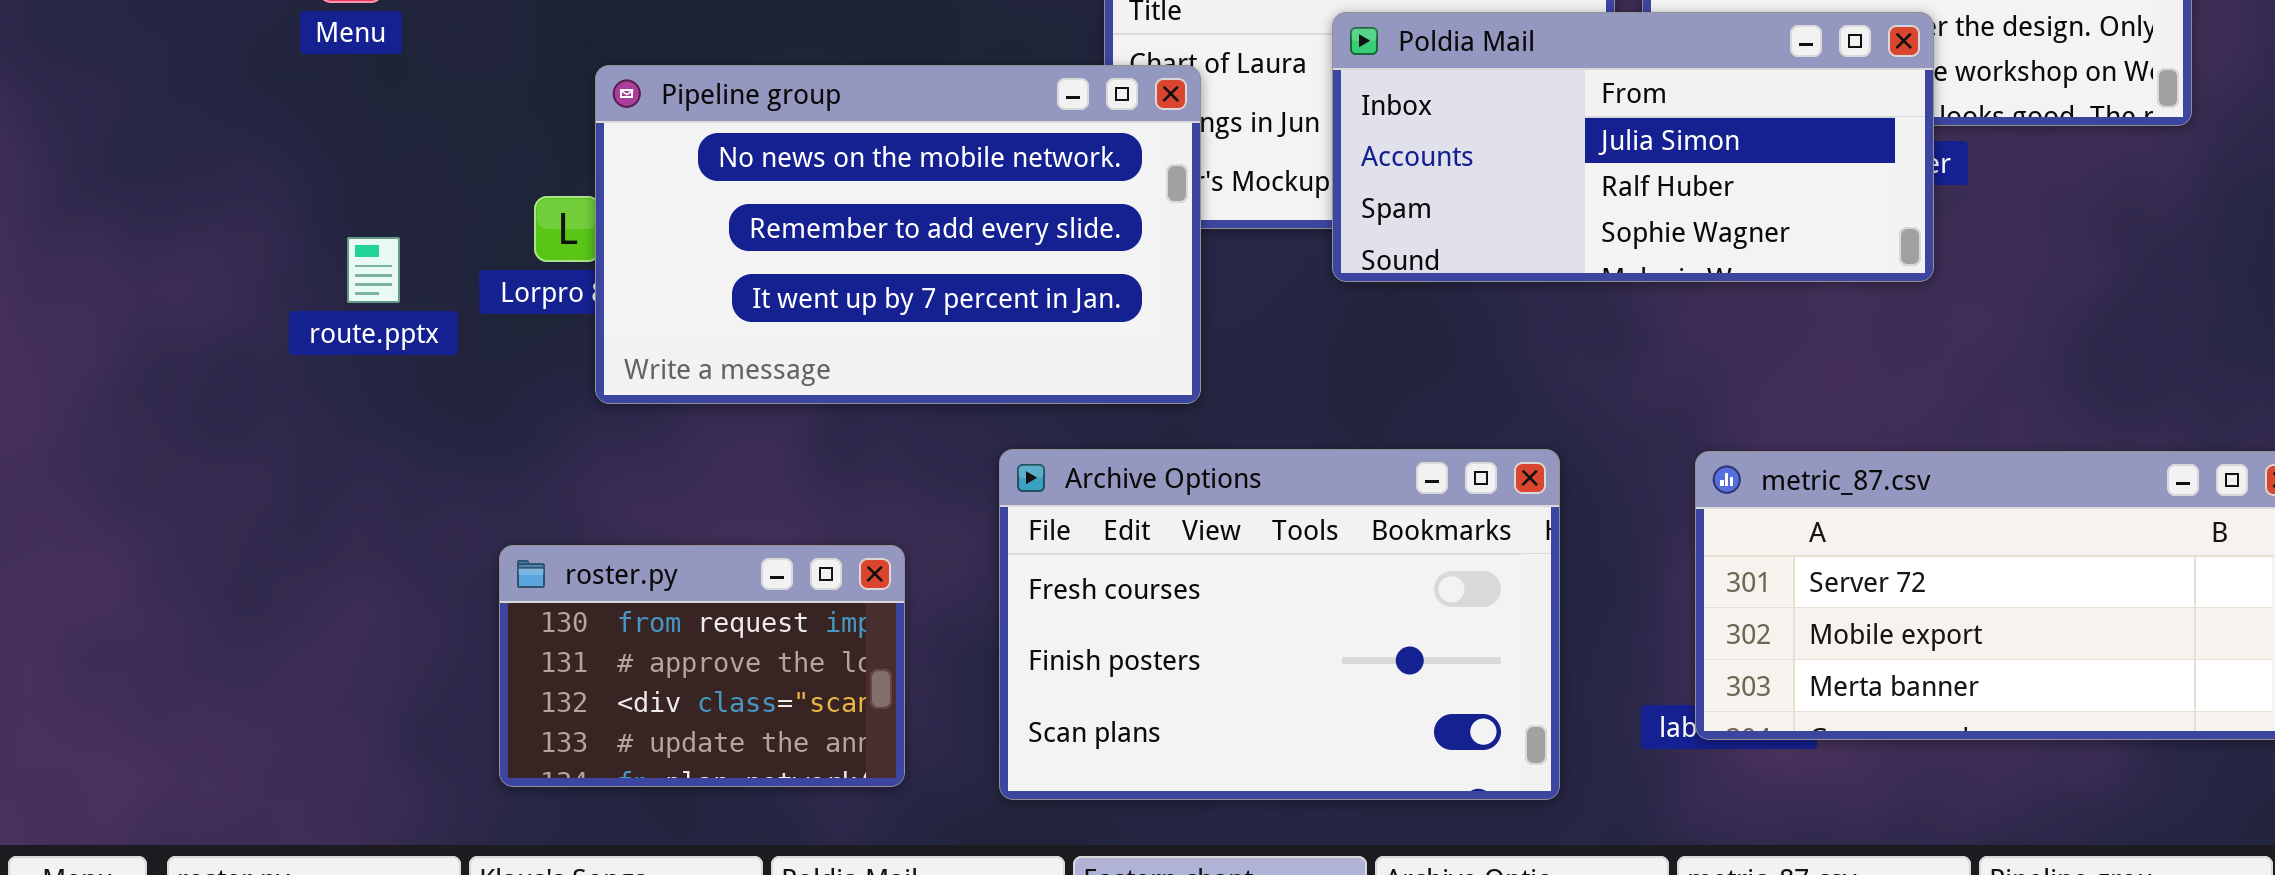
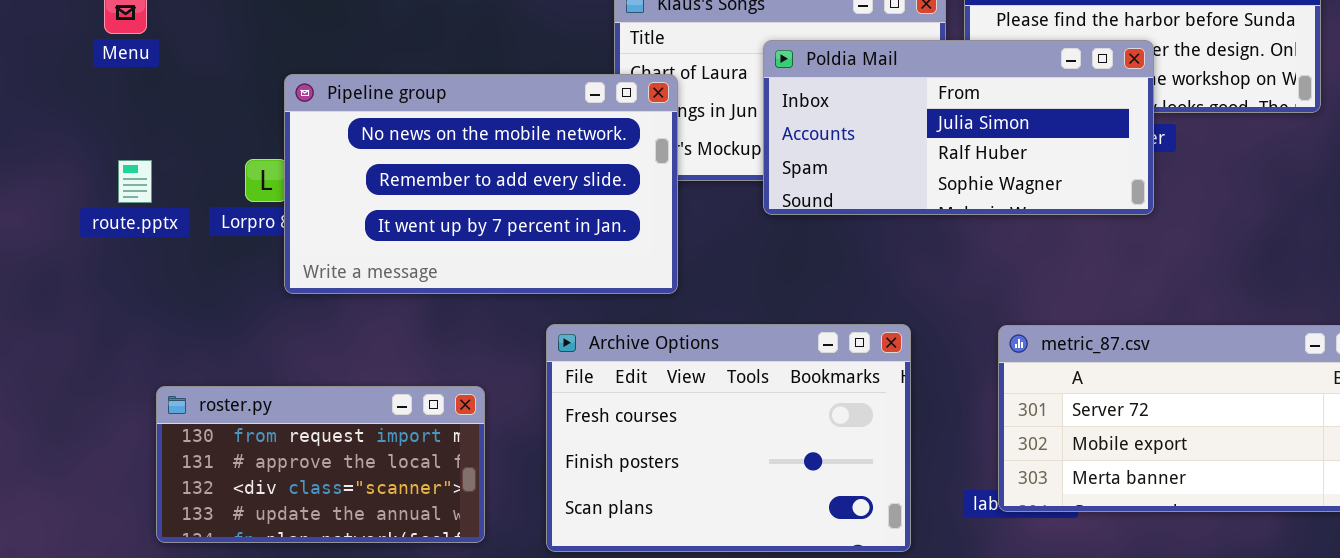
route.pptx: [347,237,400,303] -> [118,160,152,203], moved
roster.py: [499,545,905,787] -> [156,386,485,543], resized

